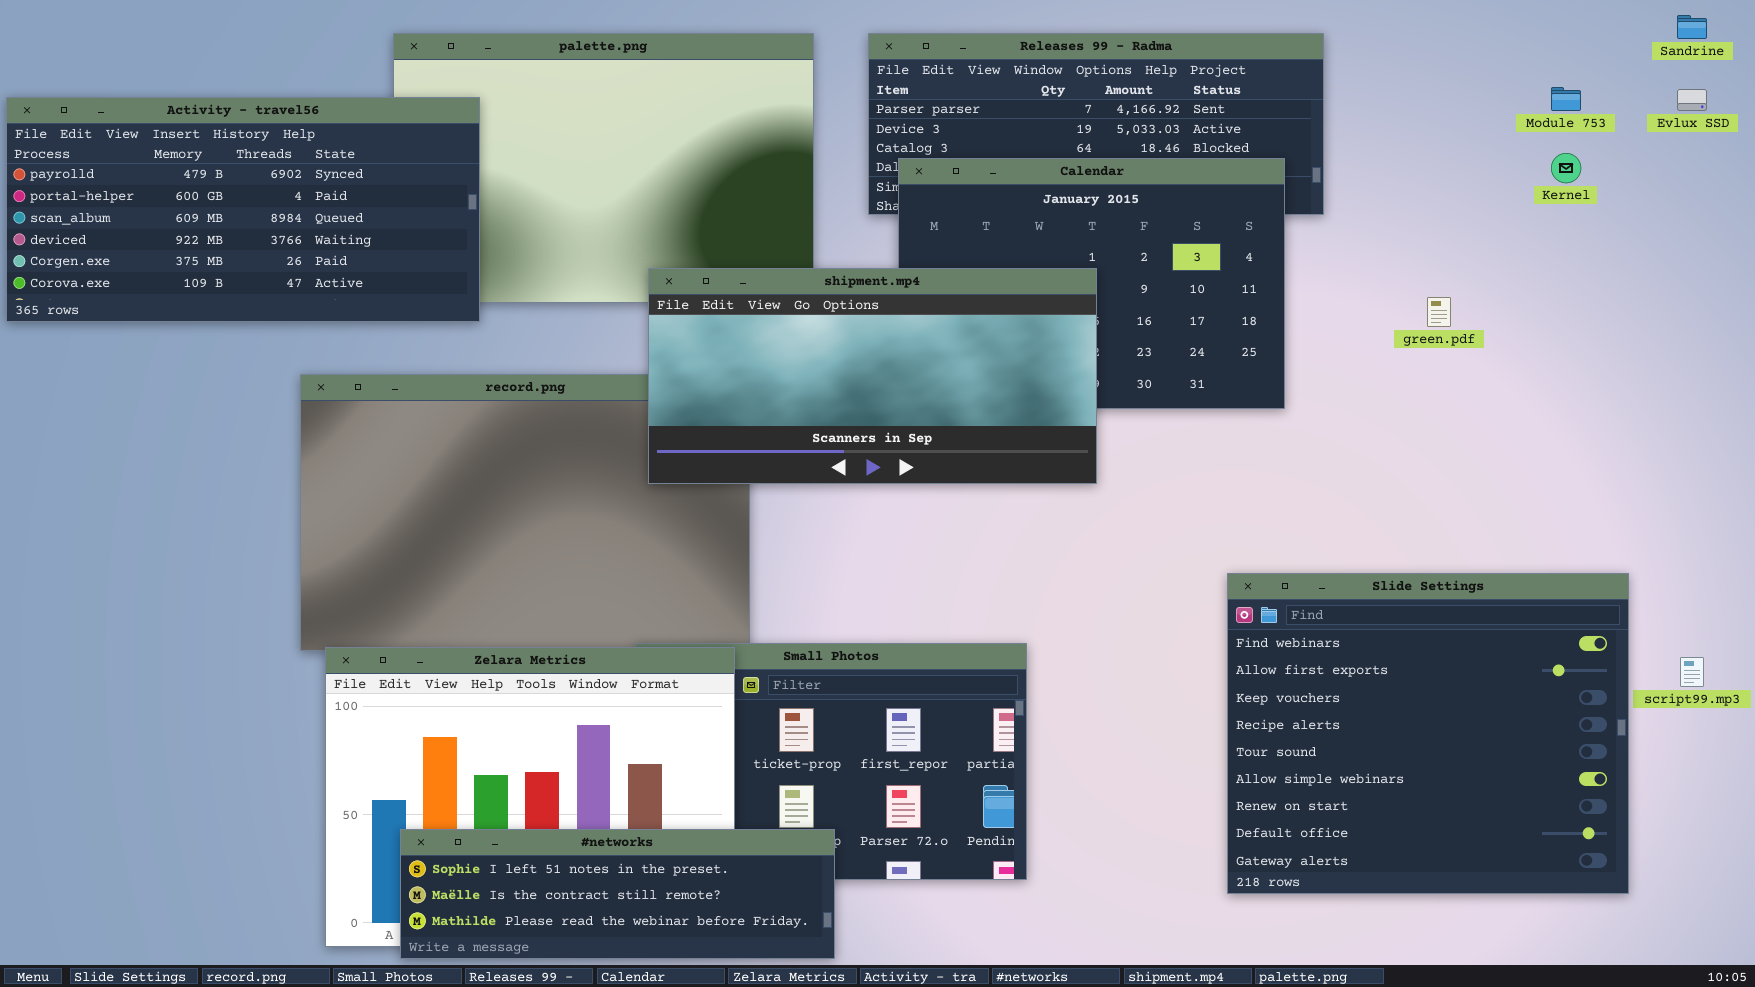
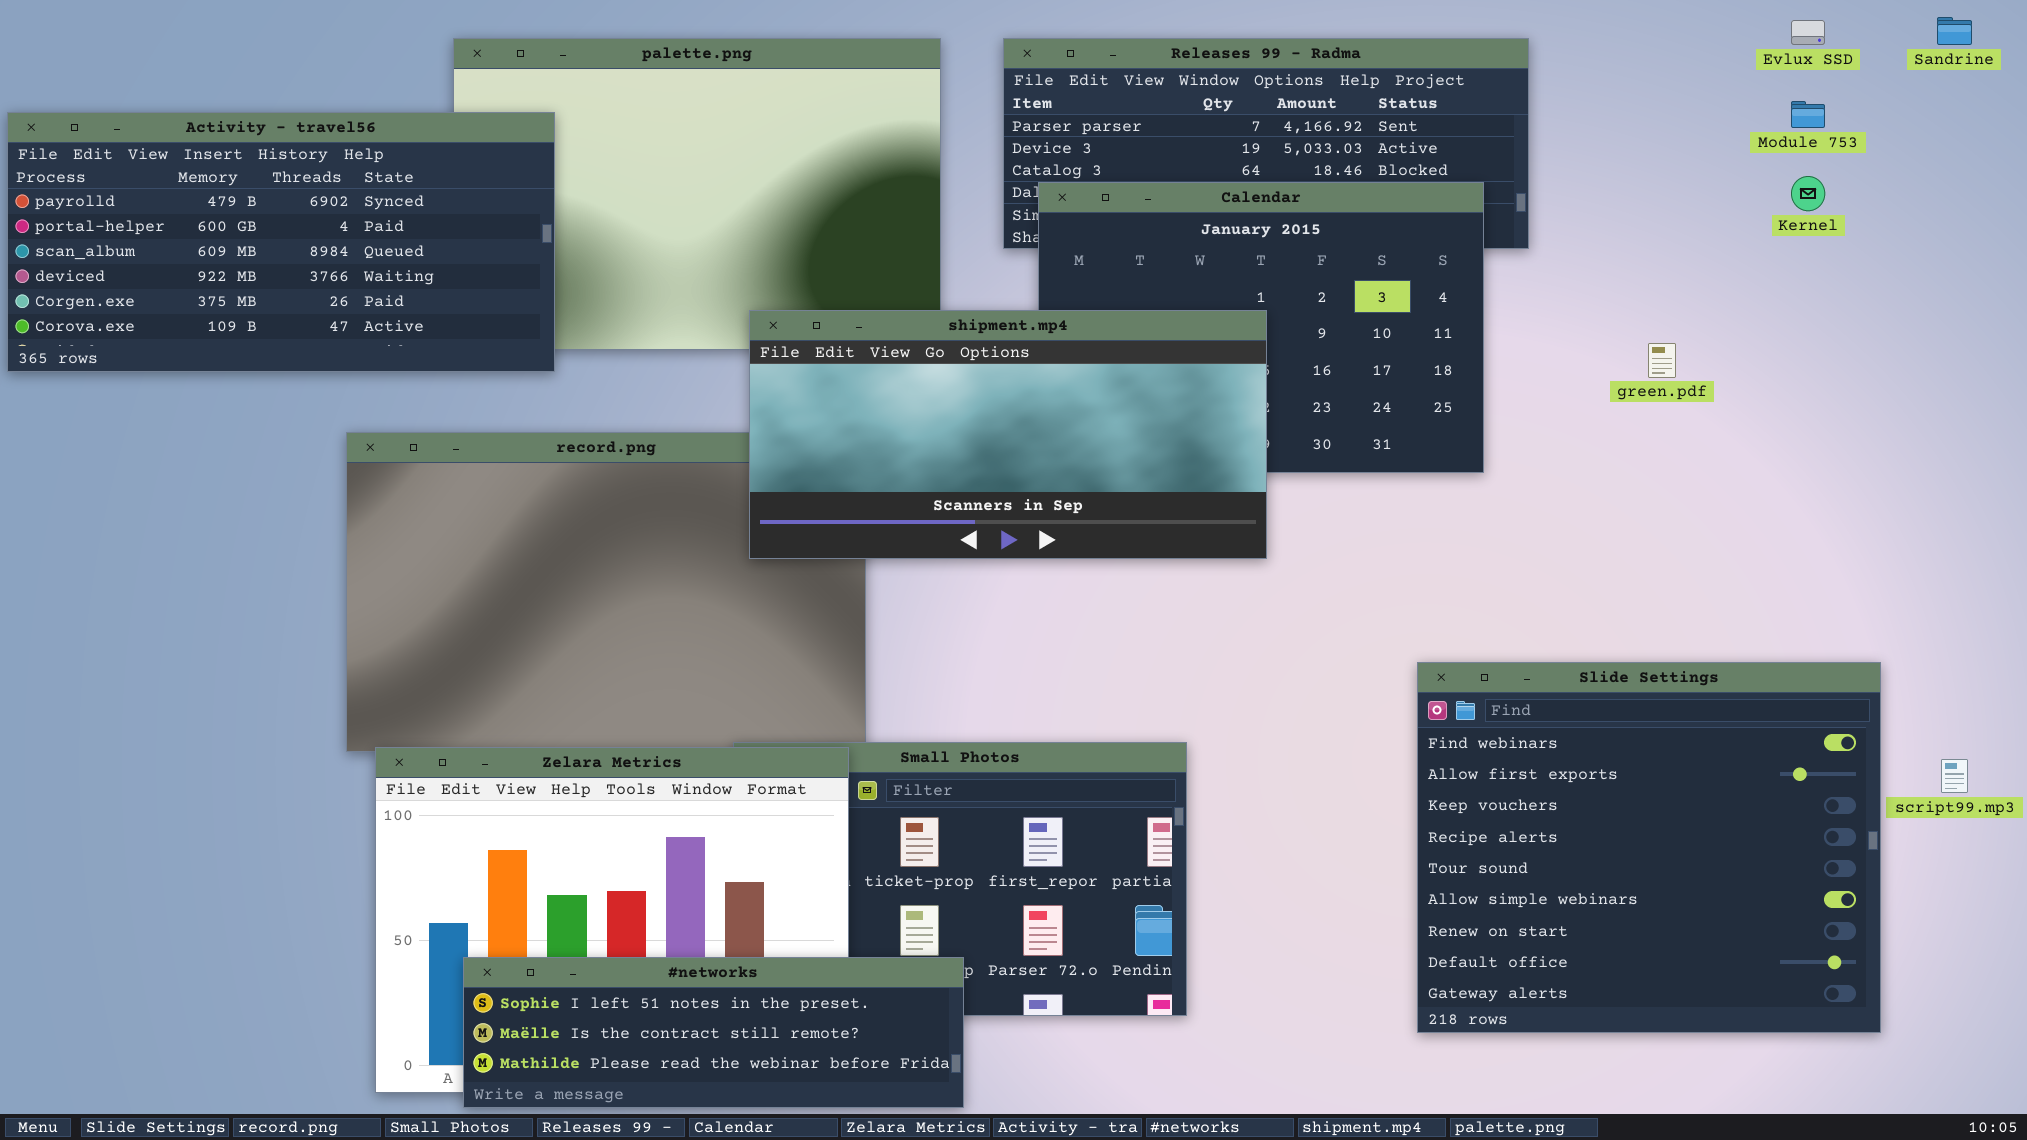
Evlux SSD: [1677,89,1707,111] -> [1791,20,1825,45], moved

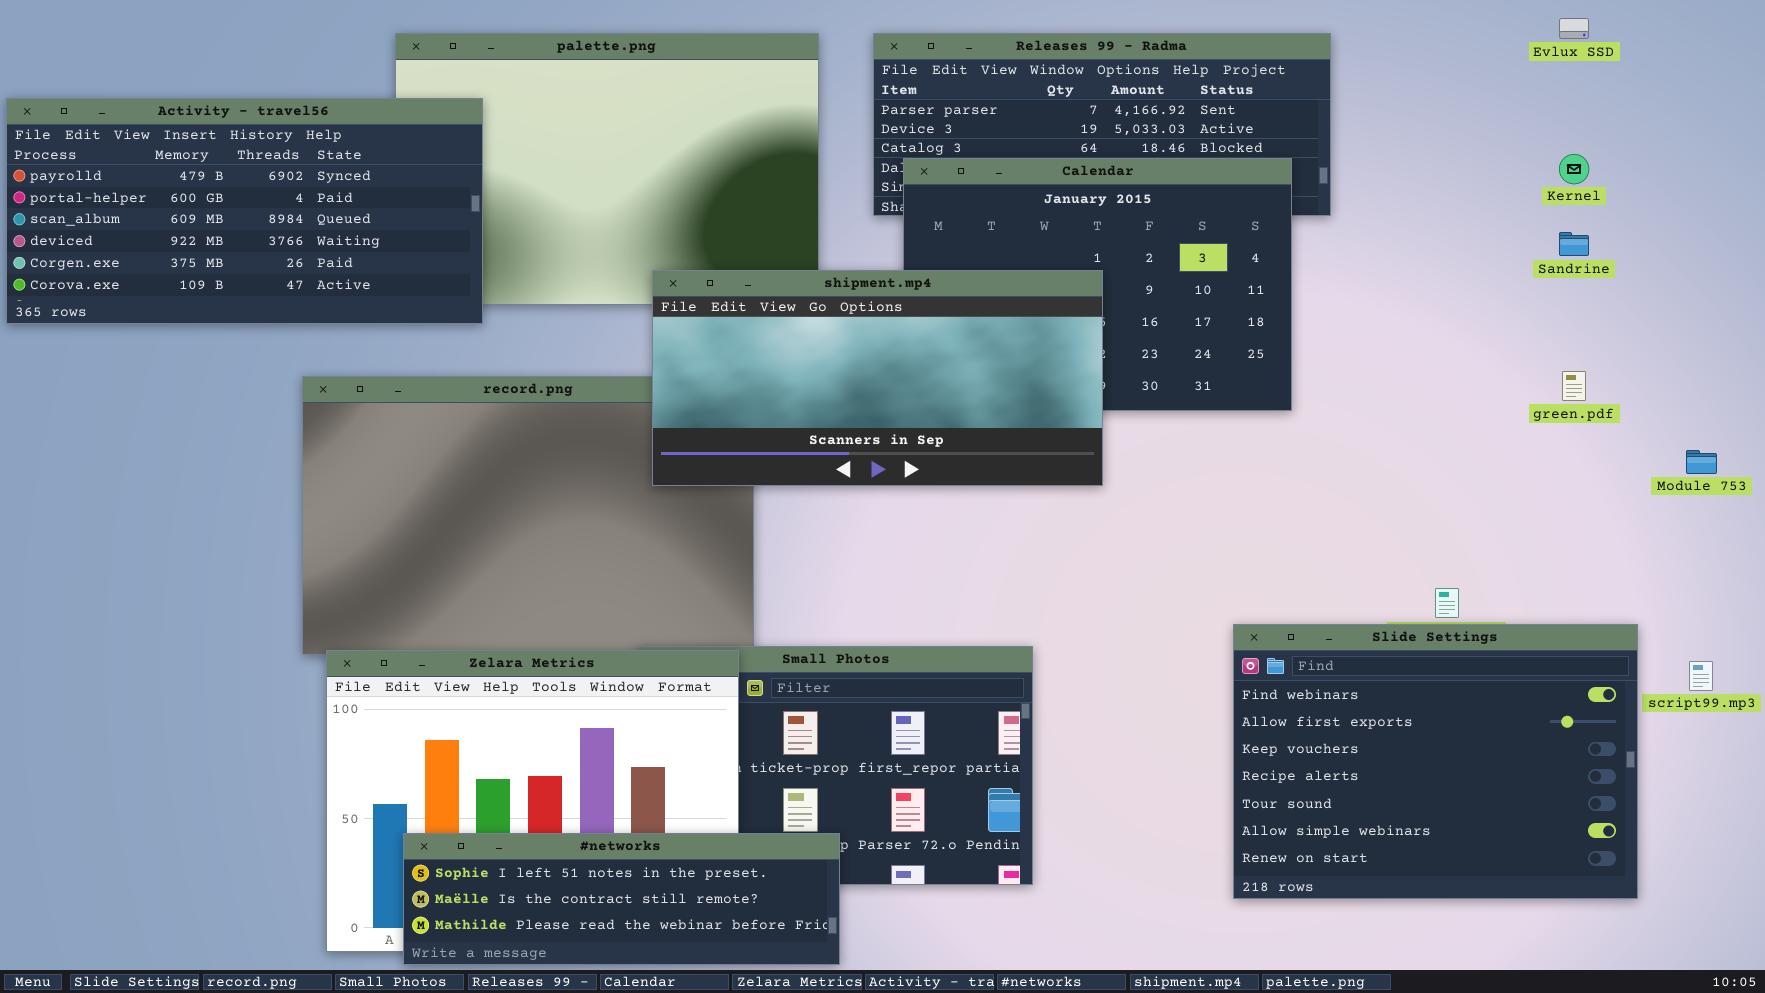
Sandrine: [1937,17,1972,45] -> [1559,232,1589,256], moved
Module 753: [1791,101,1825,128] -> [1686,450,1717,474], moved
green.pdf: [1648,343,1676,378] -> [1562,371,1586,401], moved
Slide Settings: [1417,662,1881,1033] -> [1233,624,1638,899], resized

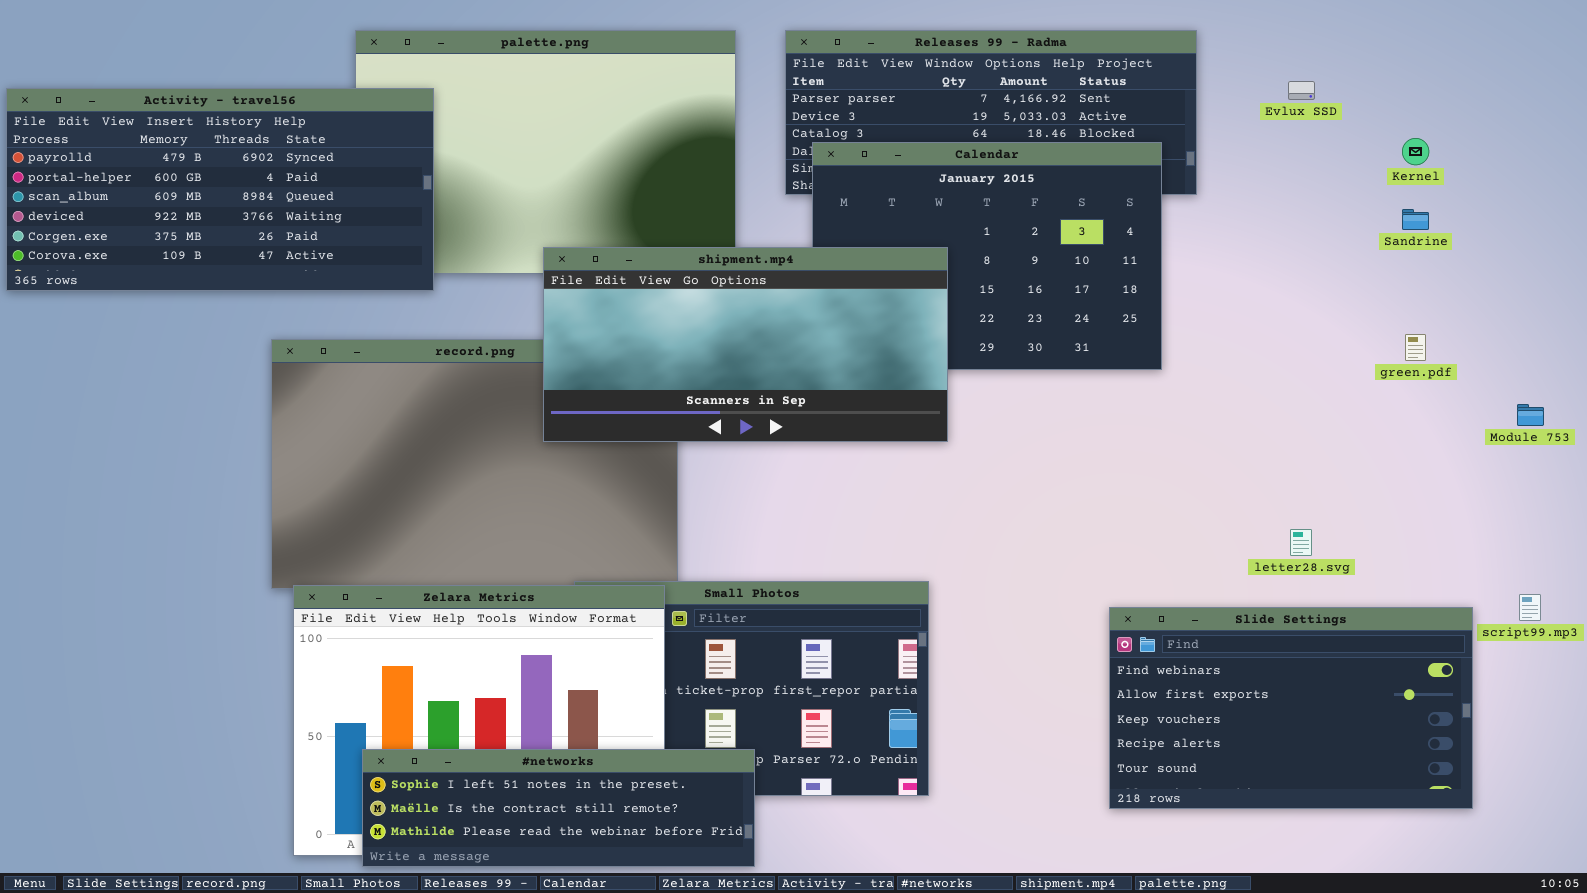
Evlux SSD: [1559,18,1589,39] -> [1288,81,1315,100], moved
shipment.mp4: [652,270,1103,486] -> [543,247,948,442], moved
Slide Settings: [1233,624,1638,899] -> [1109,607,1473,809], resized

